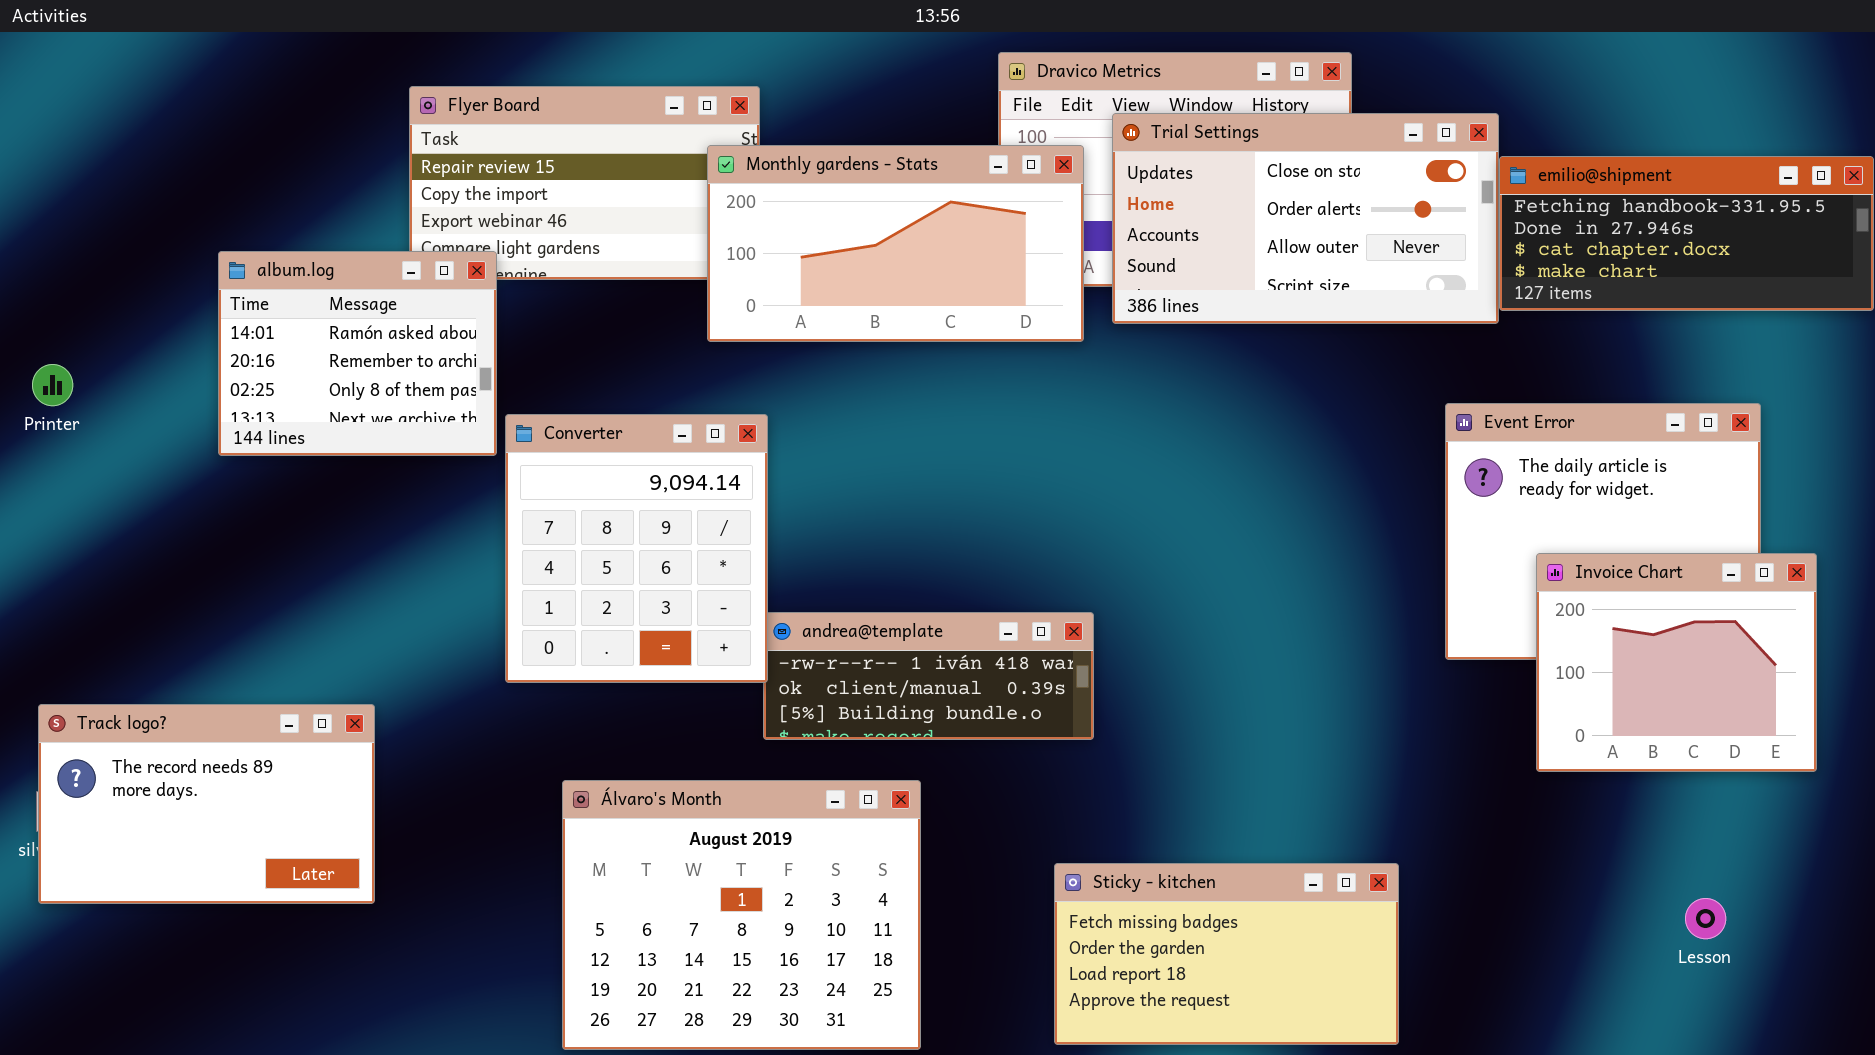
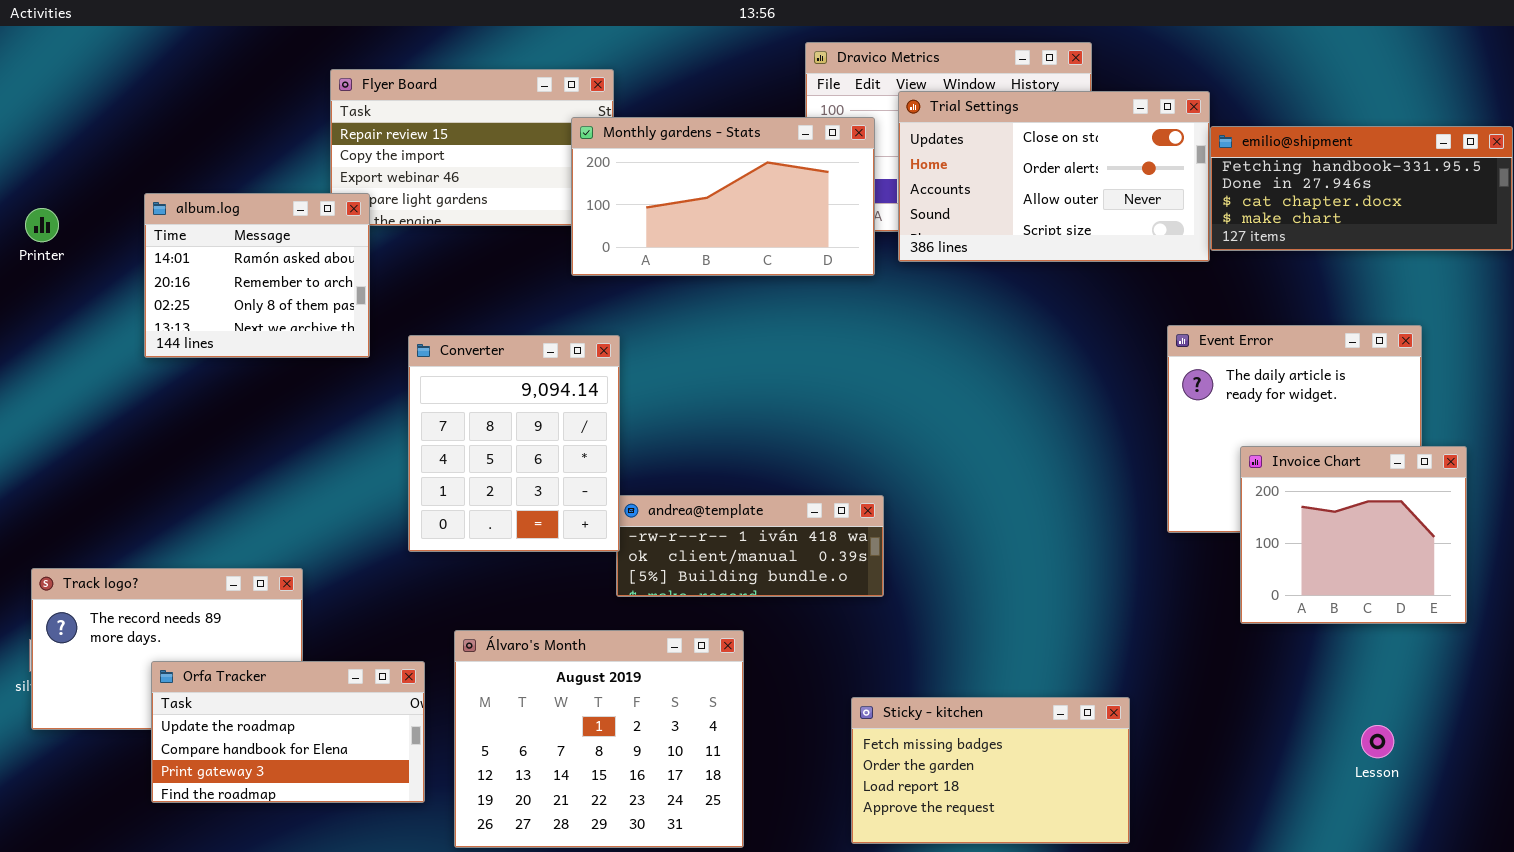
album.log: [218,251,497,456] -> [144,193,370,358], moved
Printer: [32,364,73,406] -> [25,208,59,242], moved
Orfa Tracker: none -> [151,661,425,803], opened

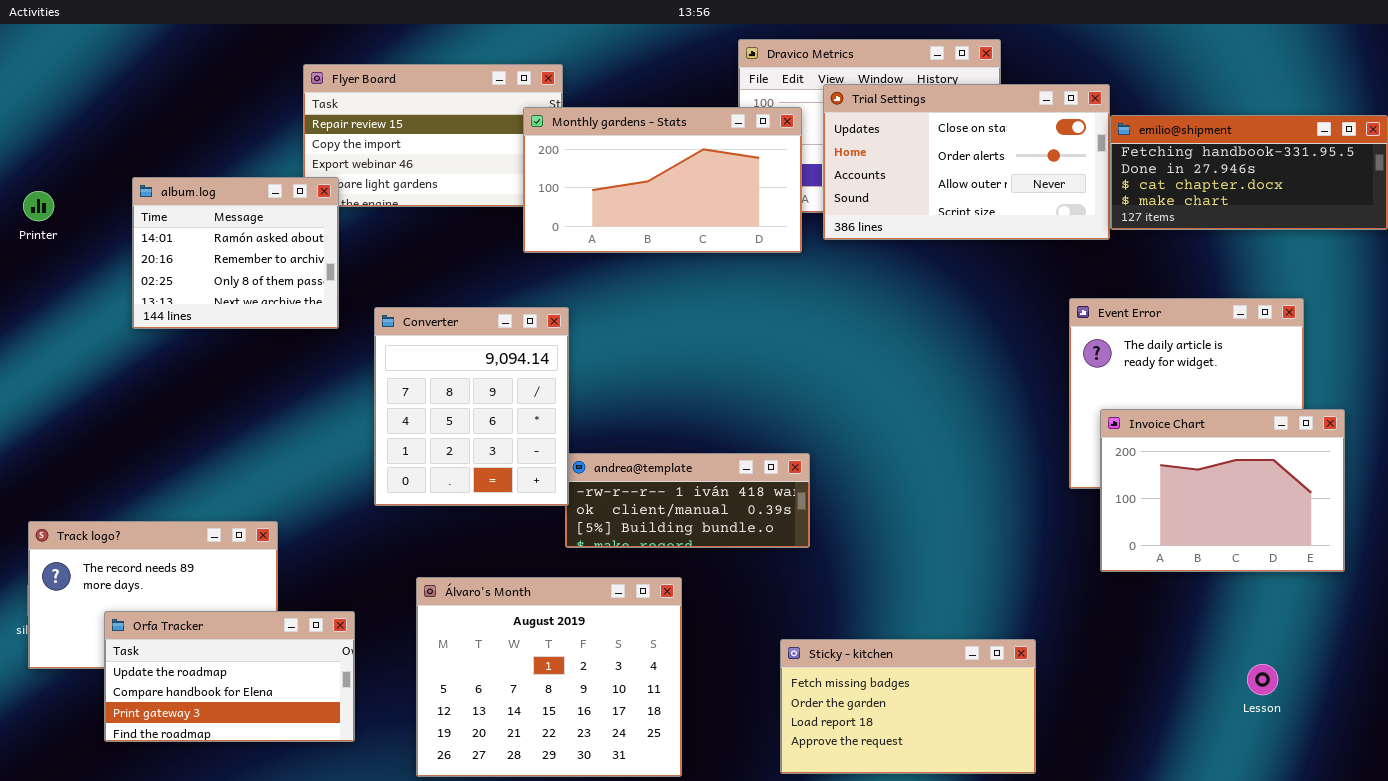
Invoice Chart: [1240,446,1467,624] -> [1100,409,1345,572], resized
Orfa Tracker: [151,661,425,803] -> [104,611,355,742], moved

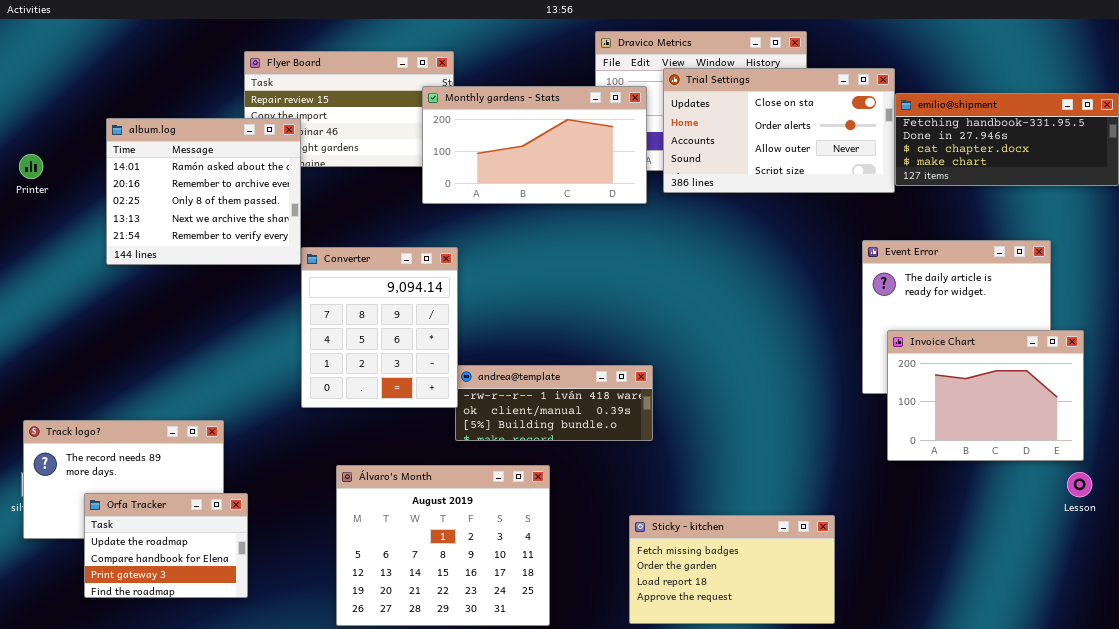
album.log: [132,177,339,329] -> [106,118,301,265], resized
Orfa Tracker: [104,611,355,742] -> [84,493,248,598], resized
Lesson: [1247,664,1278,695] -> [1067,472,1092,497], moved

